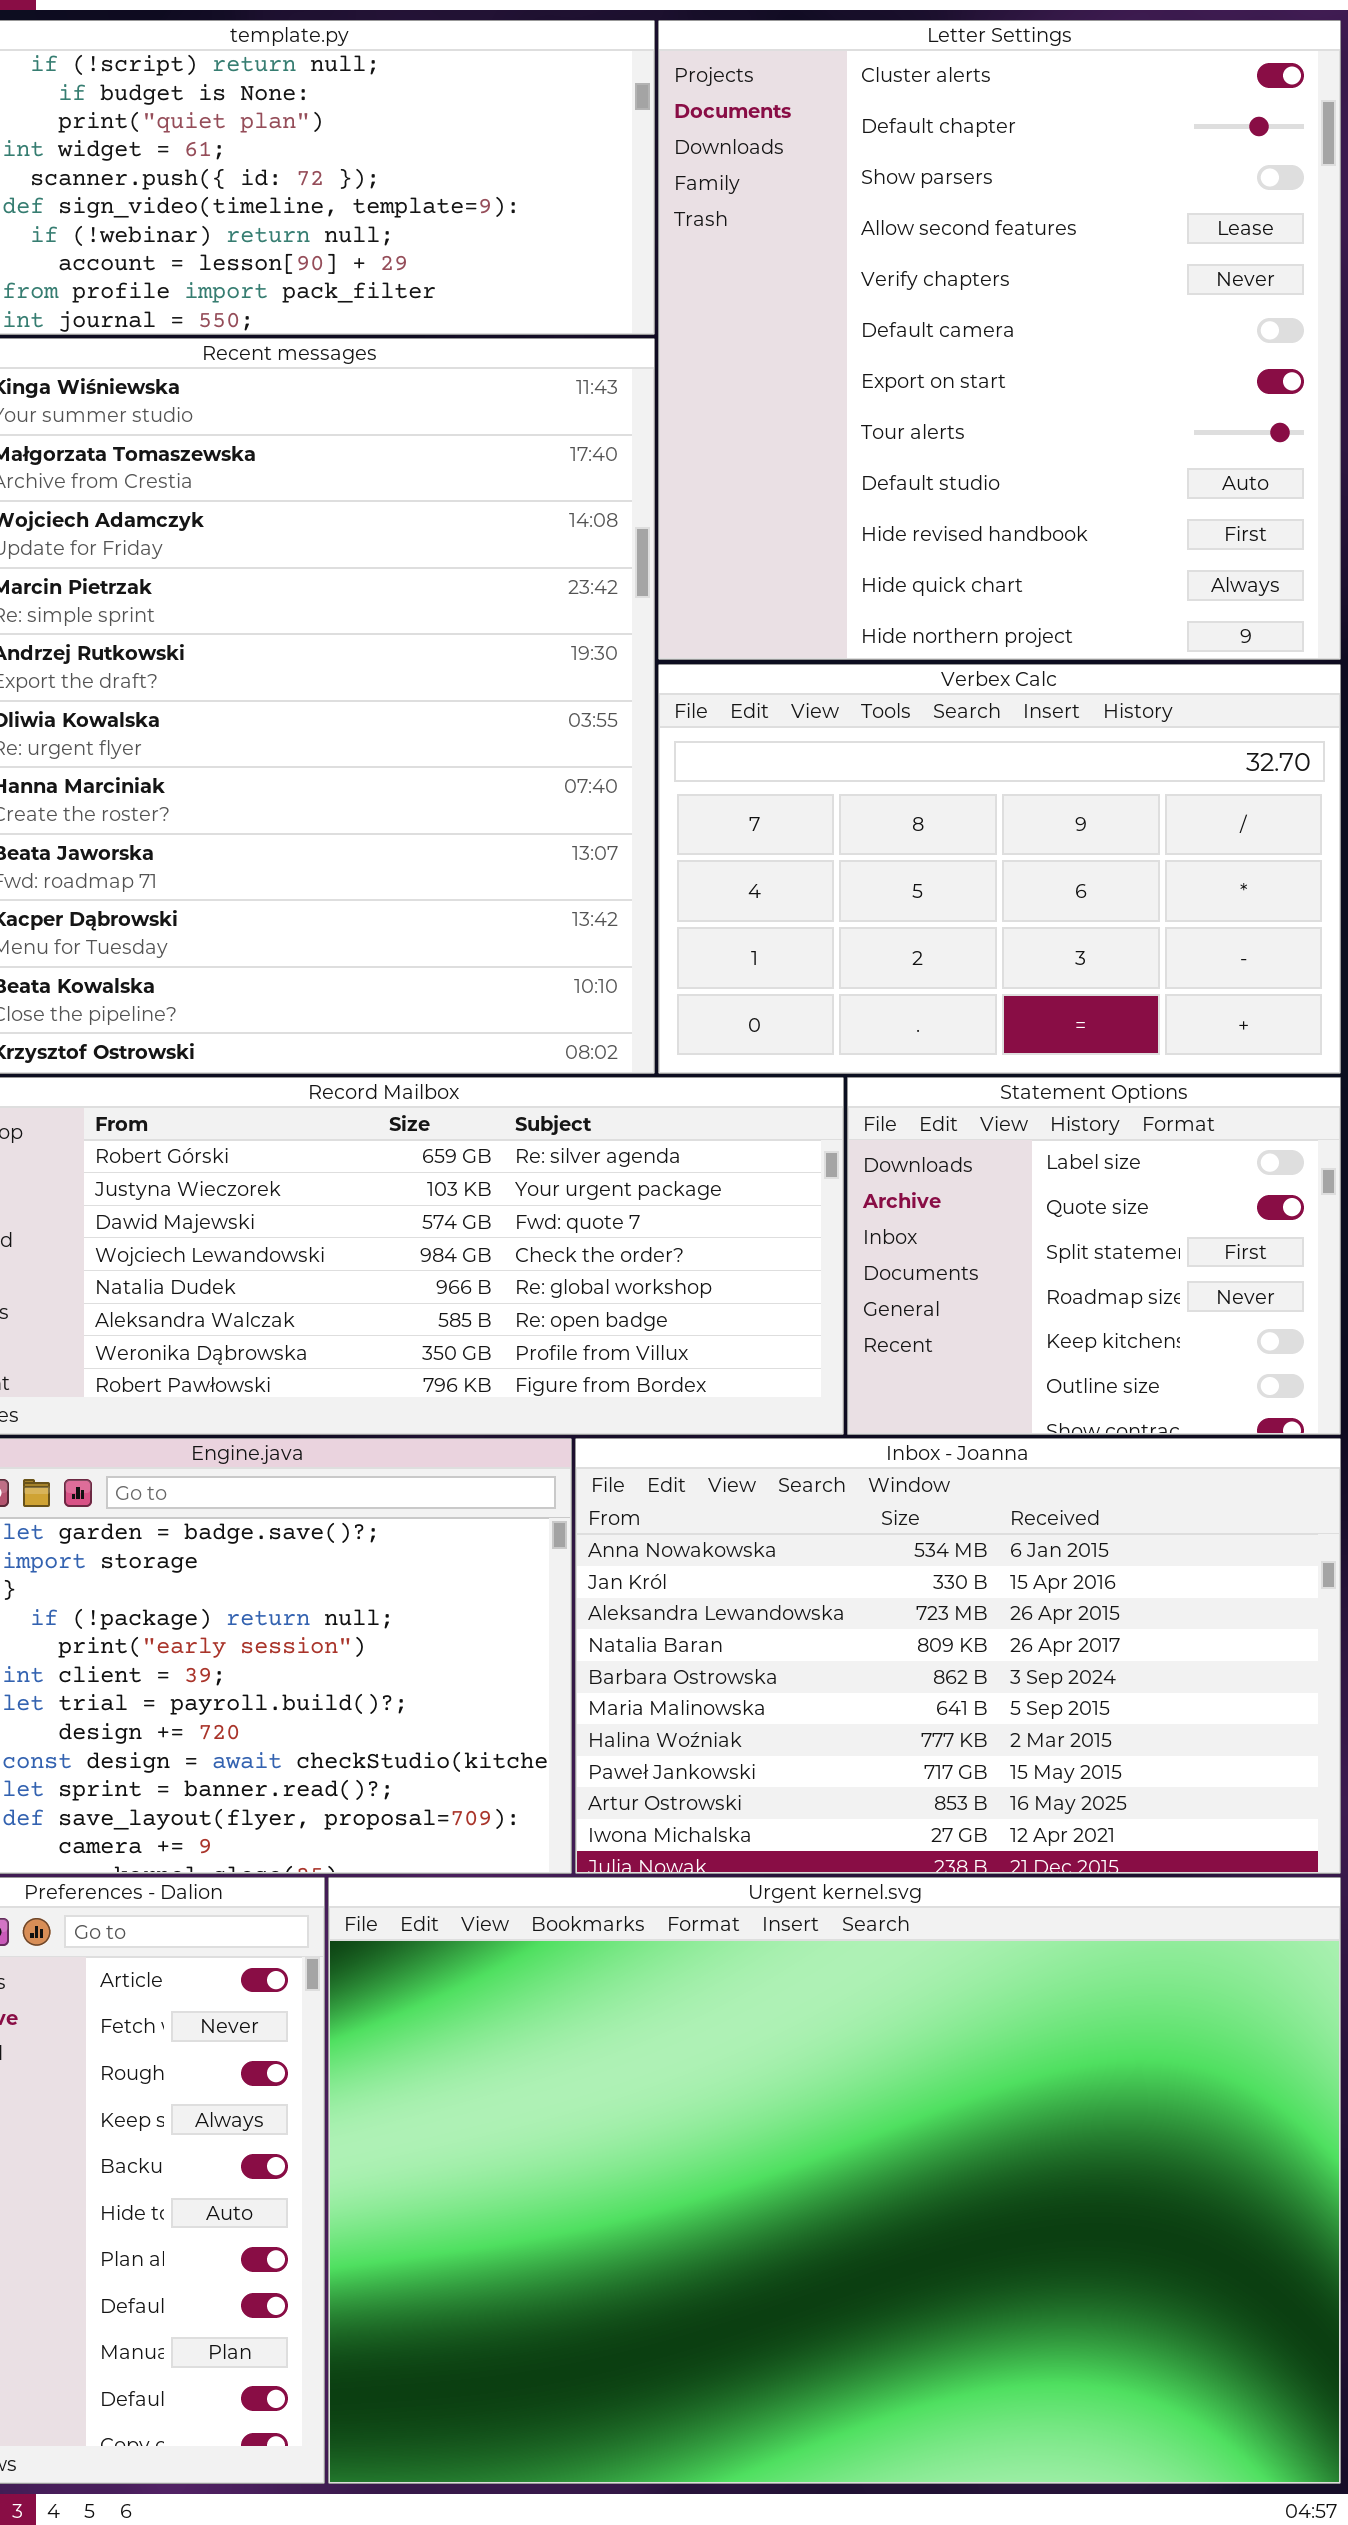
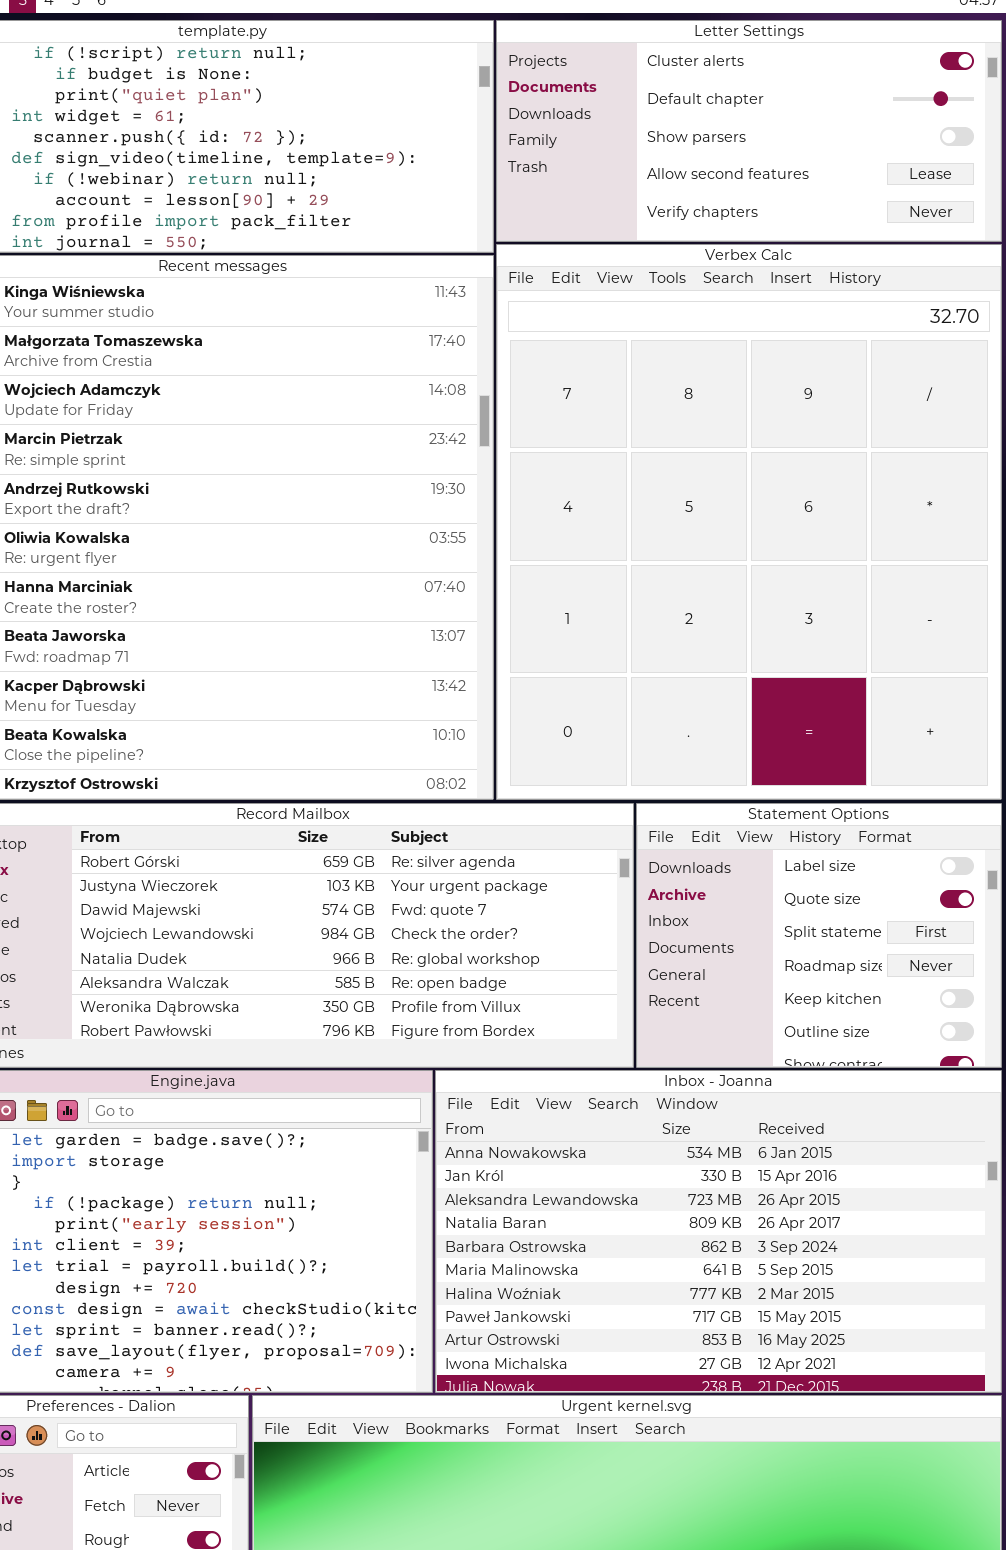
Letter Settings: [658,20,1341,660] -> [496,20,1002,242], resized
Verbex Calc: [658,664,1341,1074] -> [496,244,1002,800], resized

